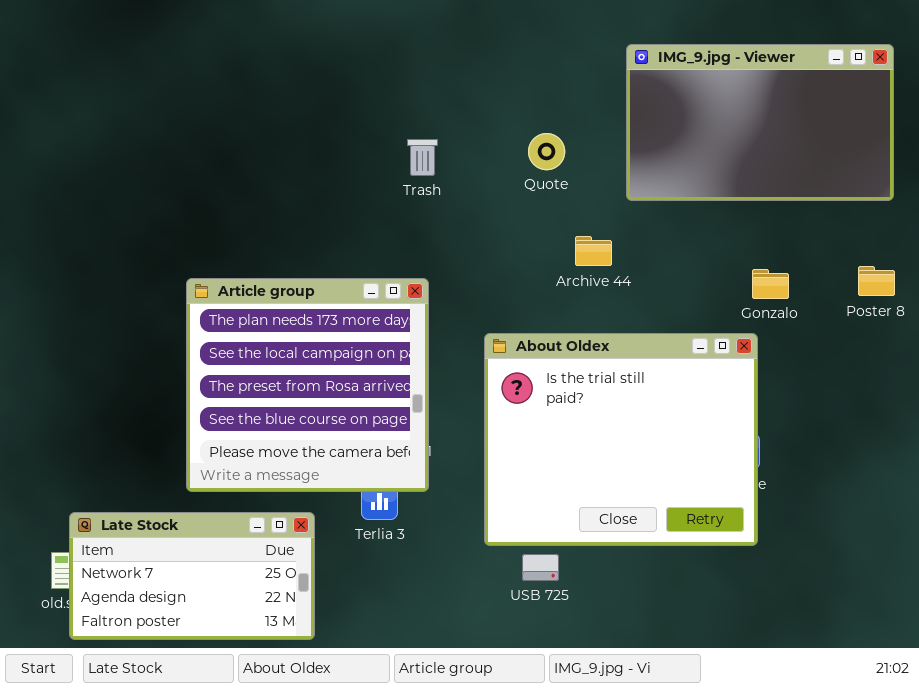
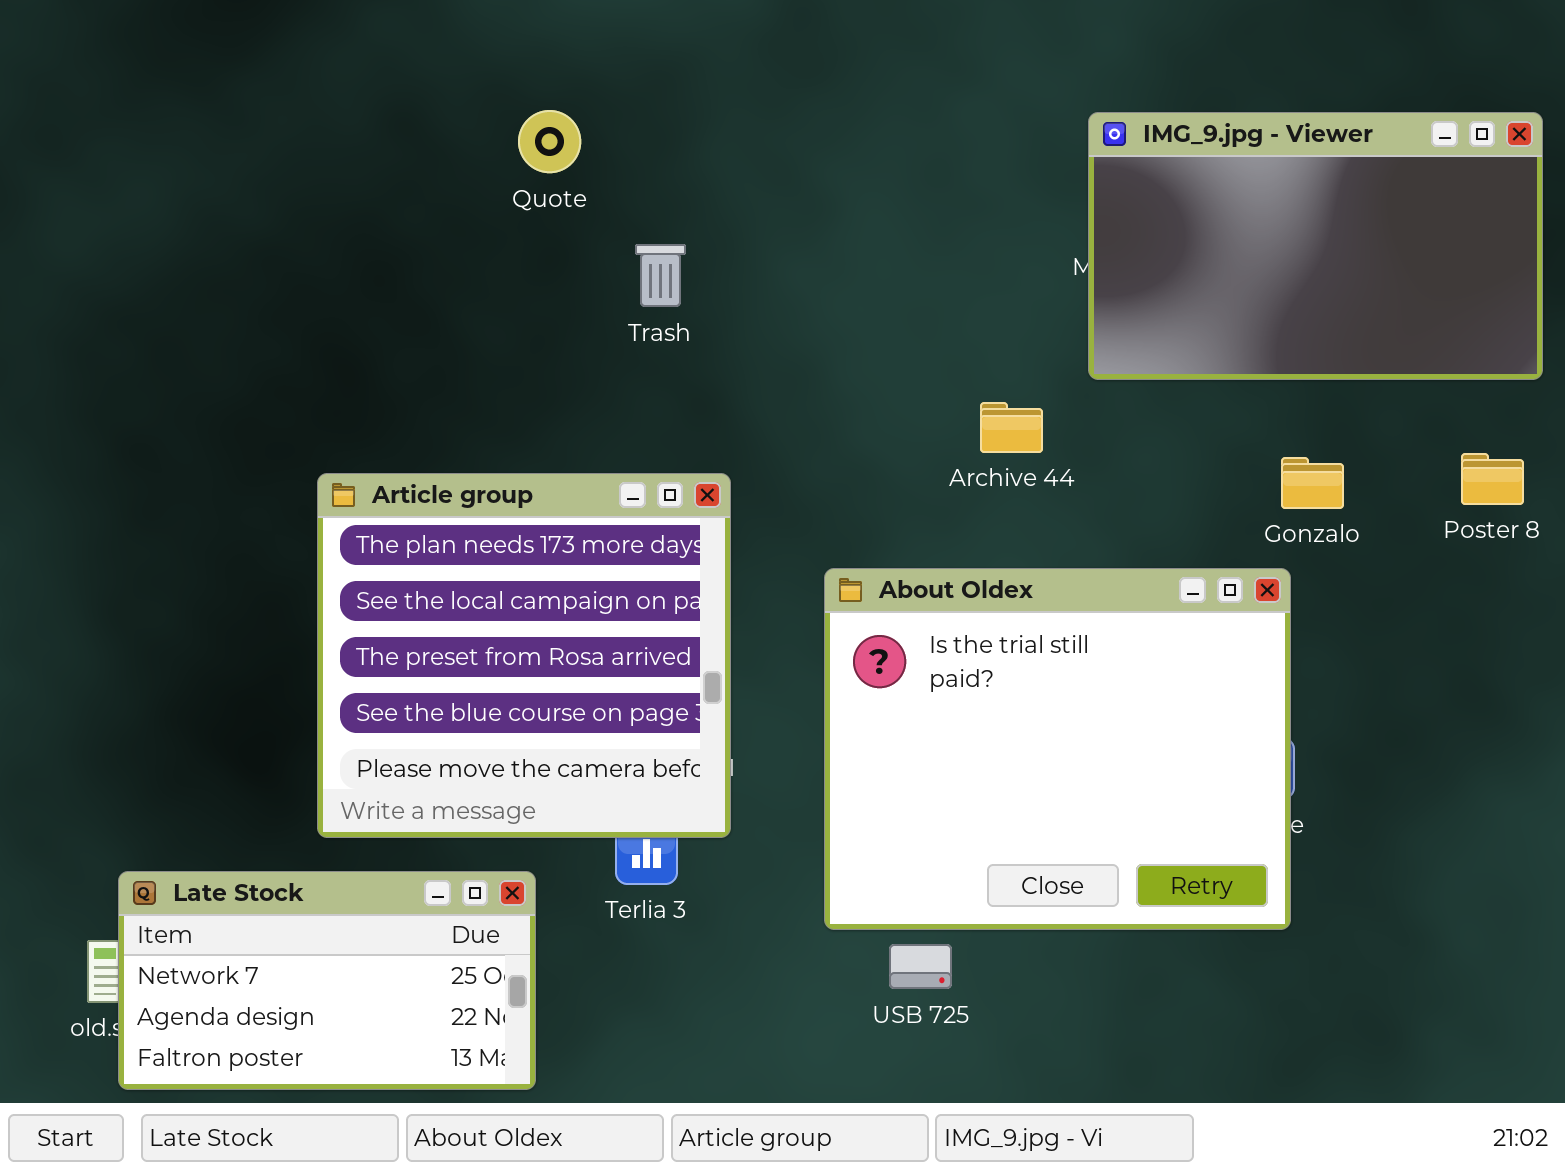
IMG_9.jpg - Viewer: [626,44,894,201] -> [1088,112,1543,380], moved
Quote: [528,133,565,170] -> [518,110,581,173], moved
Trash: [407,139,438,176] -> [635,244,686,307], moved

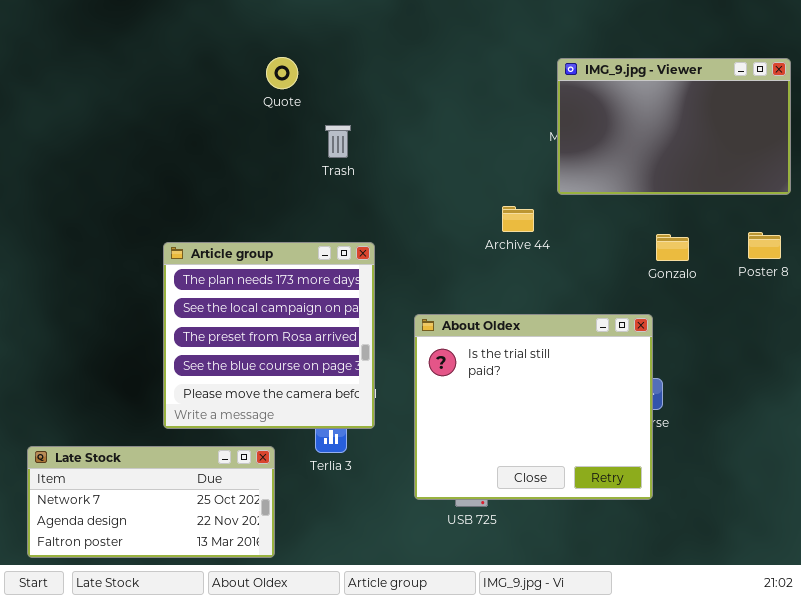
About Oldex: [824,568,1291,930] -> [414,314,653,500], moved
Late Stock: [118,871,536,1090] -> [27,446,275,558], resized

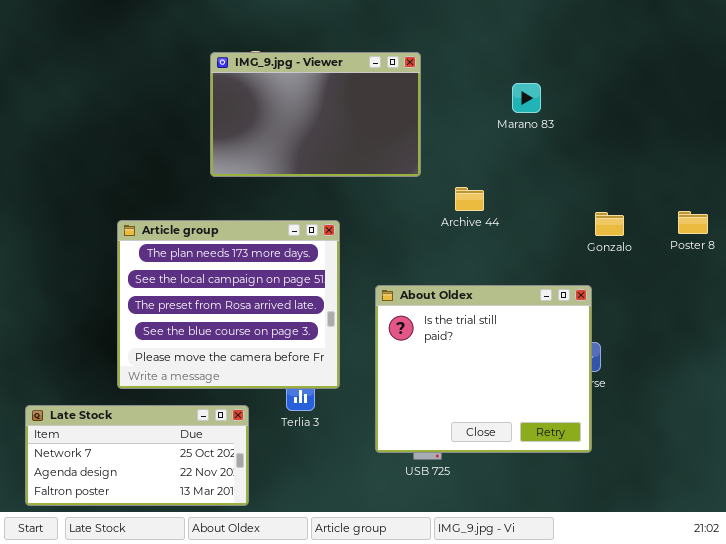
IMG_9.jpg - Viewer: [557,58,791,195] -> [210,52,421,177], moved
Article group: [163,242,375,429] -> [117,220,340,389], resized

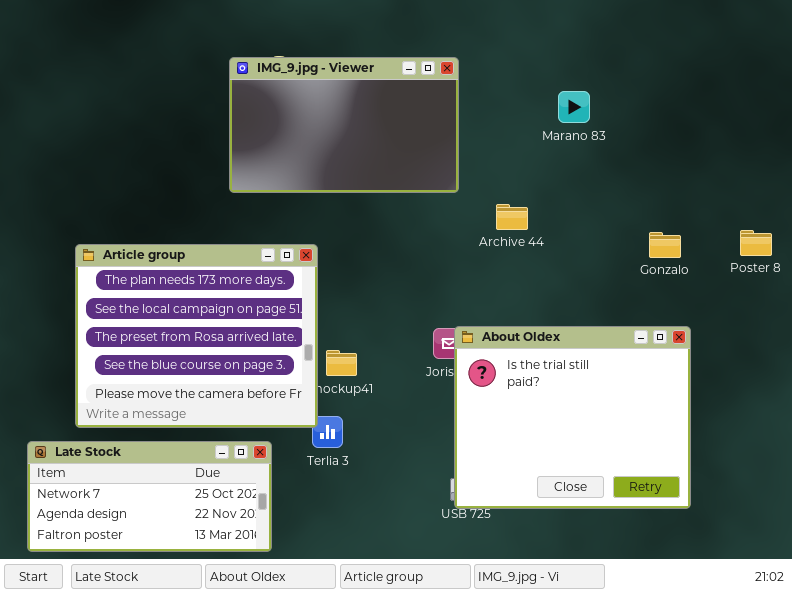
Article group: [117,220,340,389] -> [75,244,318,428], moved
About Oldex: [375,285,592,453] -> [454,326,691,509], moved

